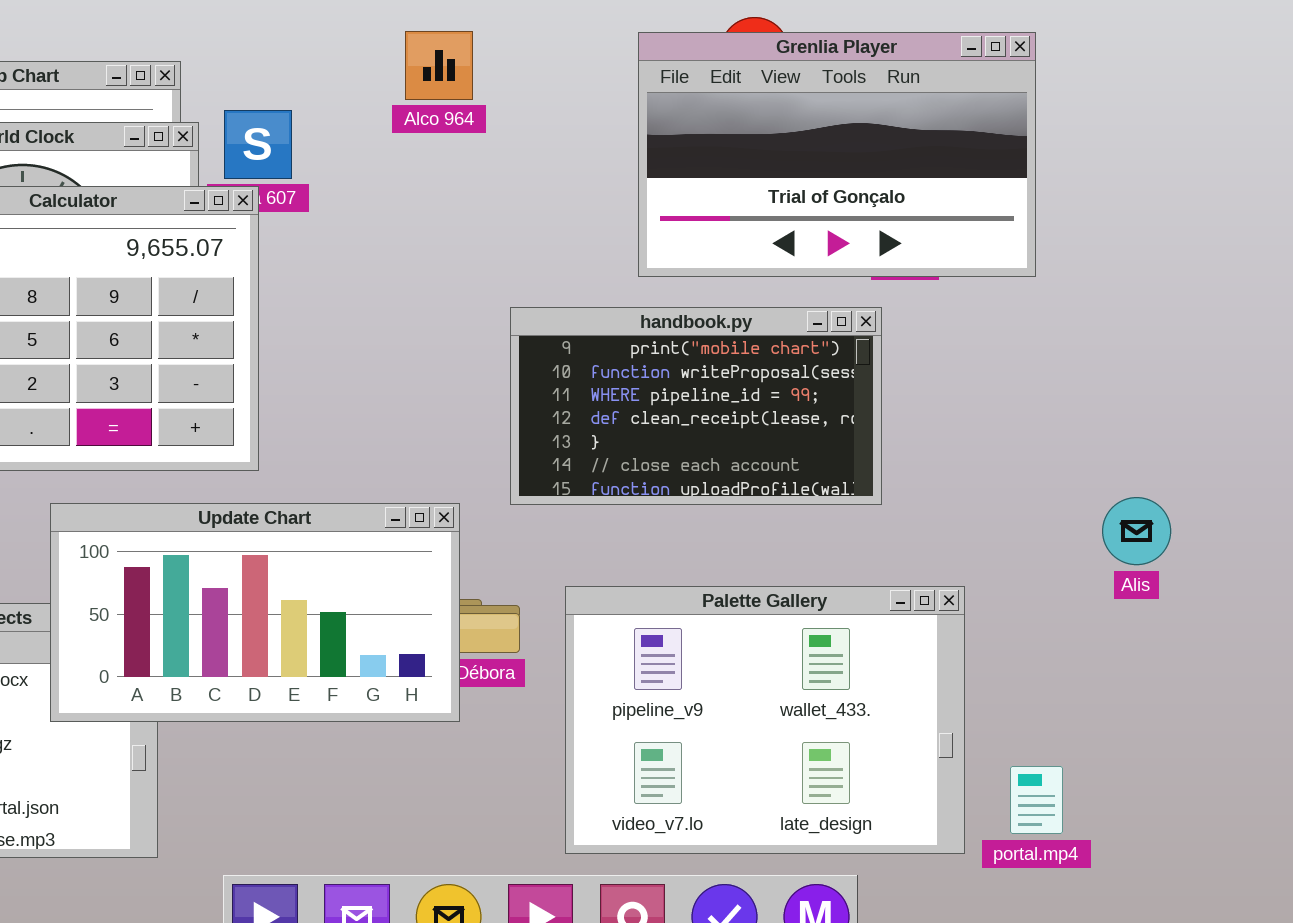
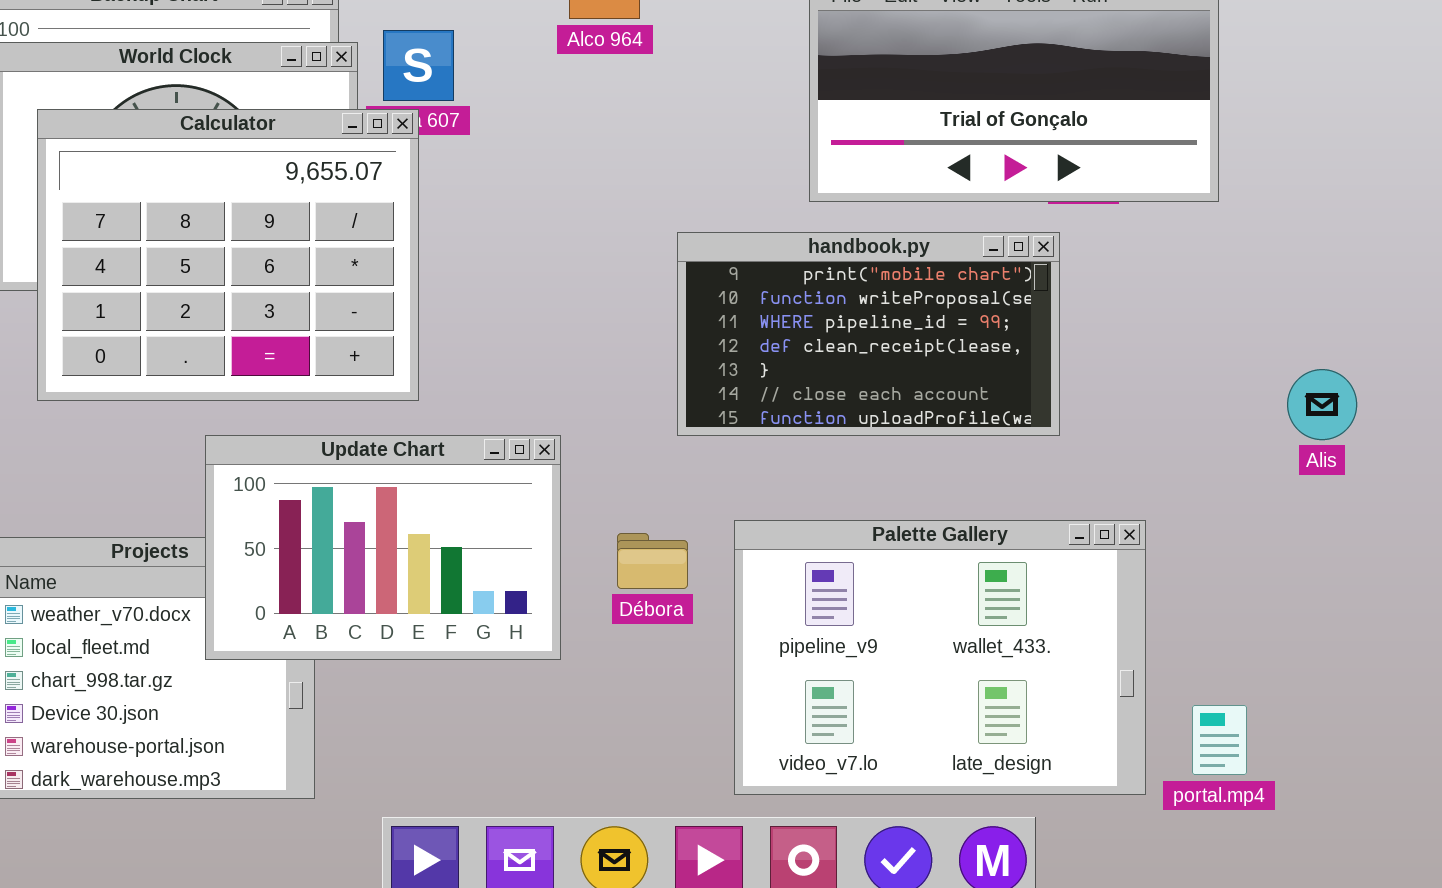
Alis: [1102,497,1171,565] -> [1287,369,1357,440], moved
Update Chart: [50,503,460,722] -> [205,435,561,660], resized

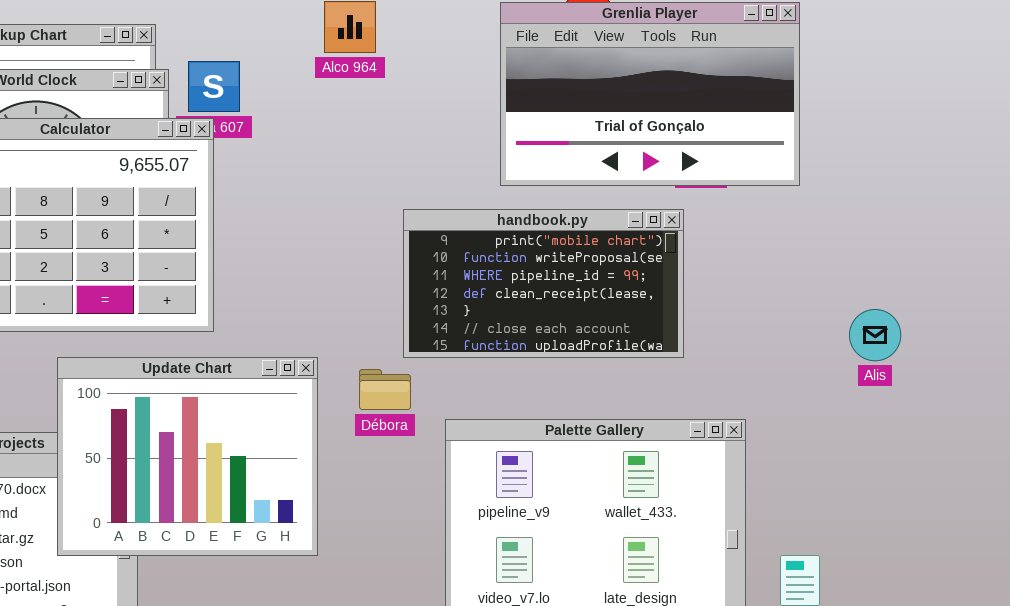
Update Chart: [205,435,561,660] -> [57,357,318,556], resized
Débora: [617,533,688,589] -> [359,369,411,410], moved

